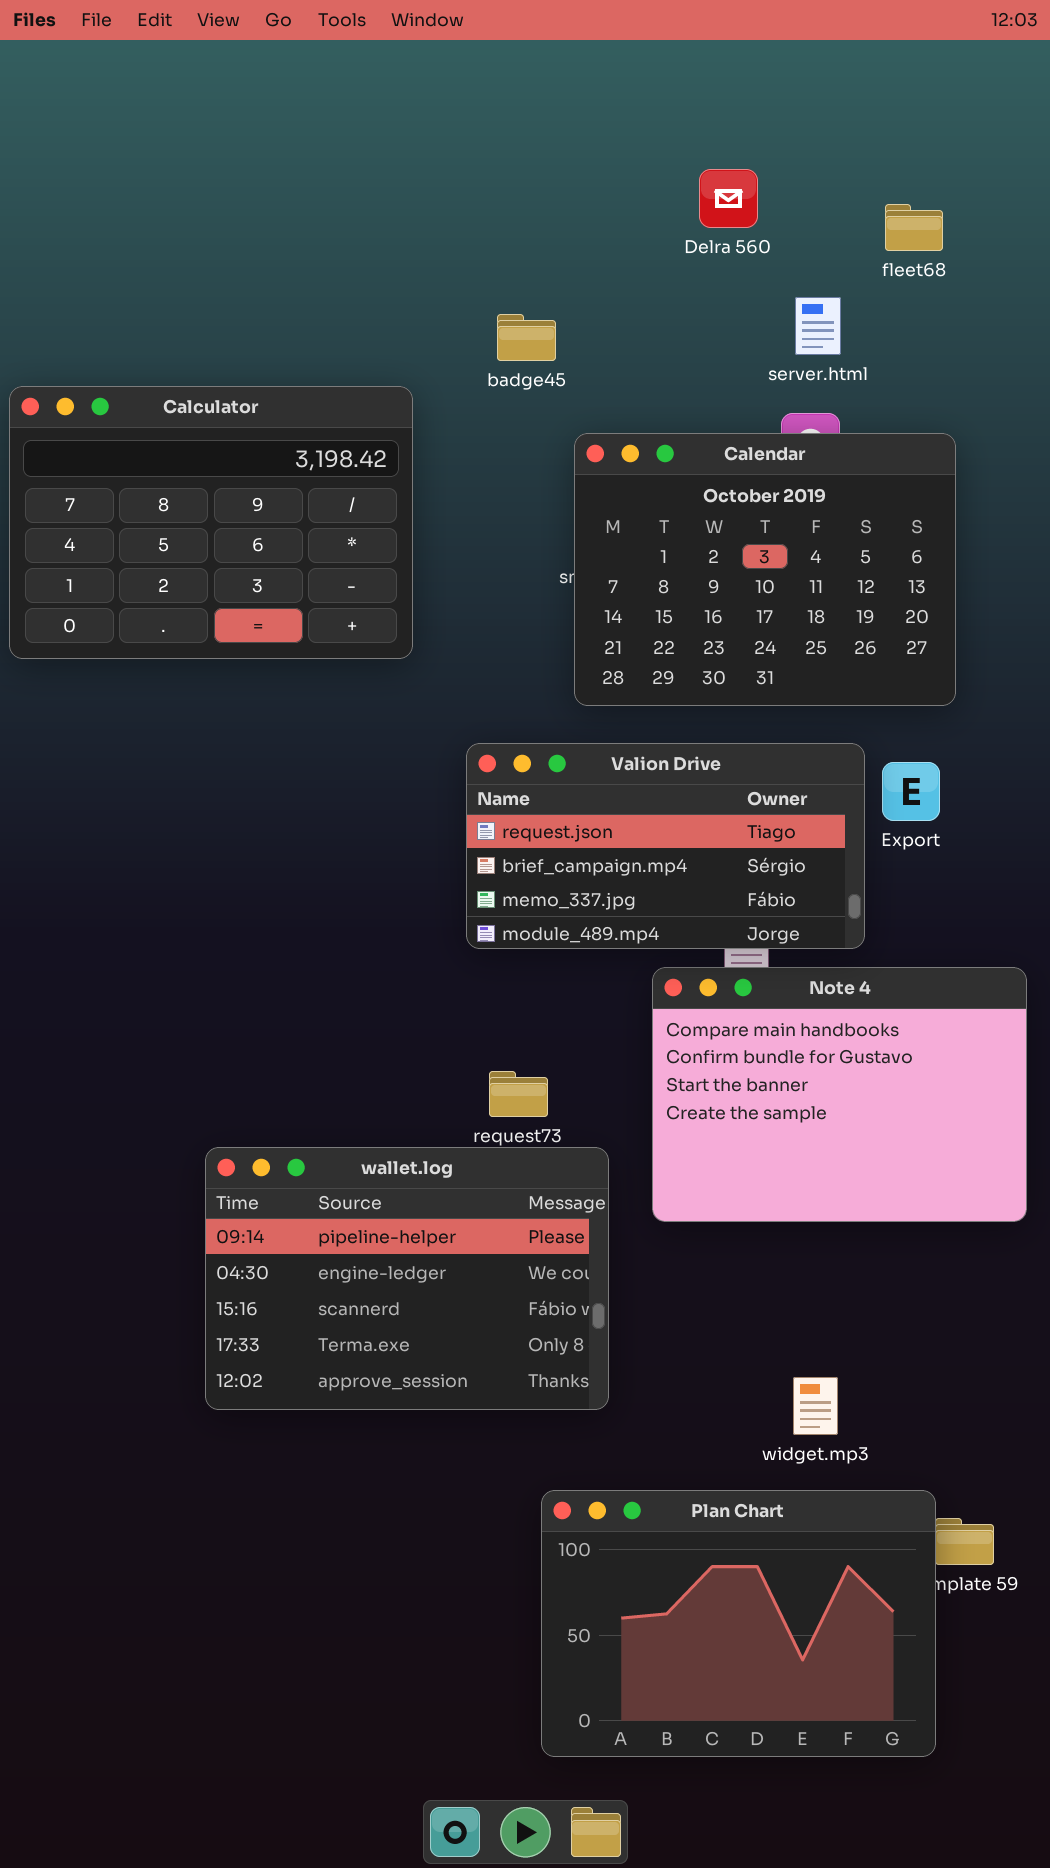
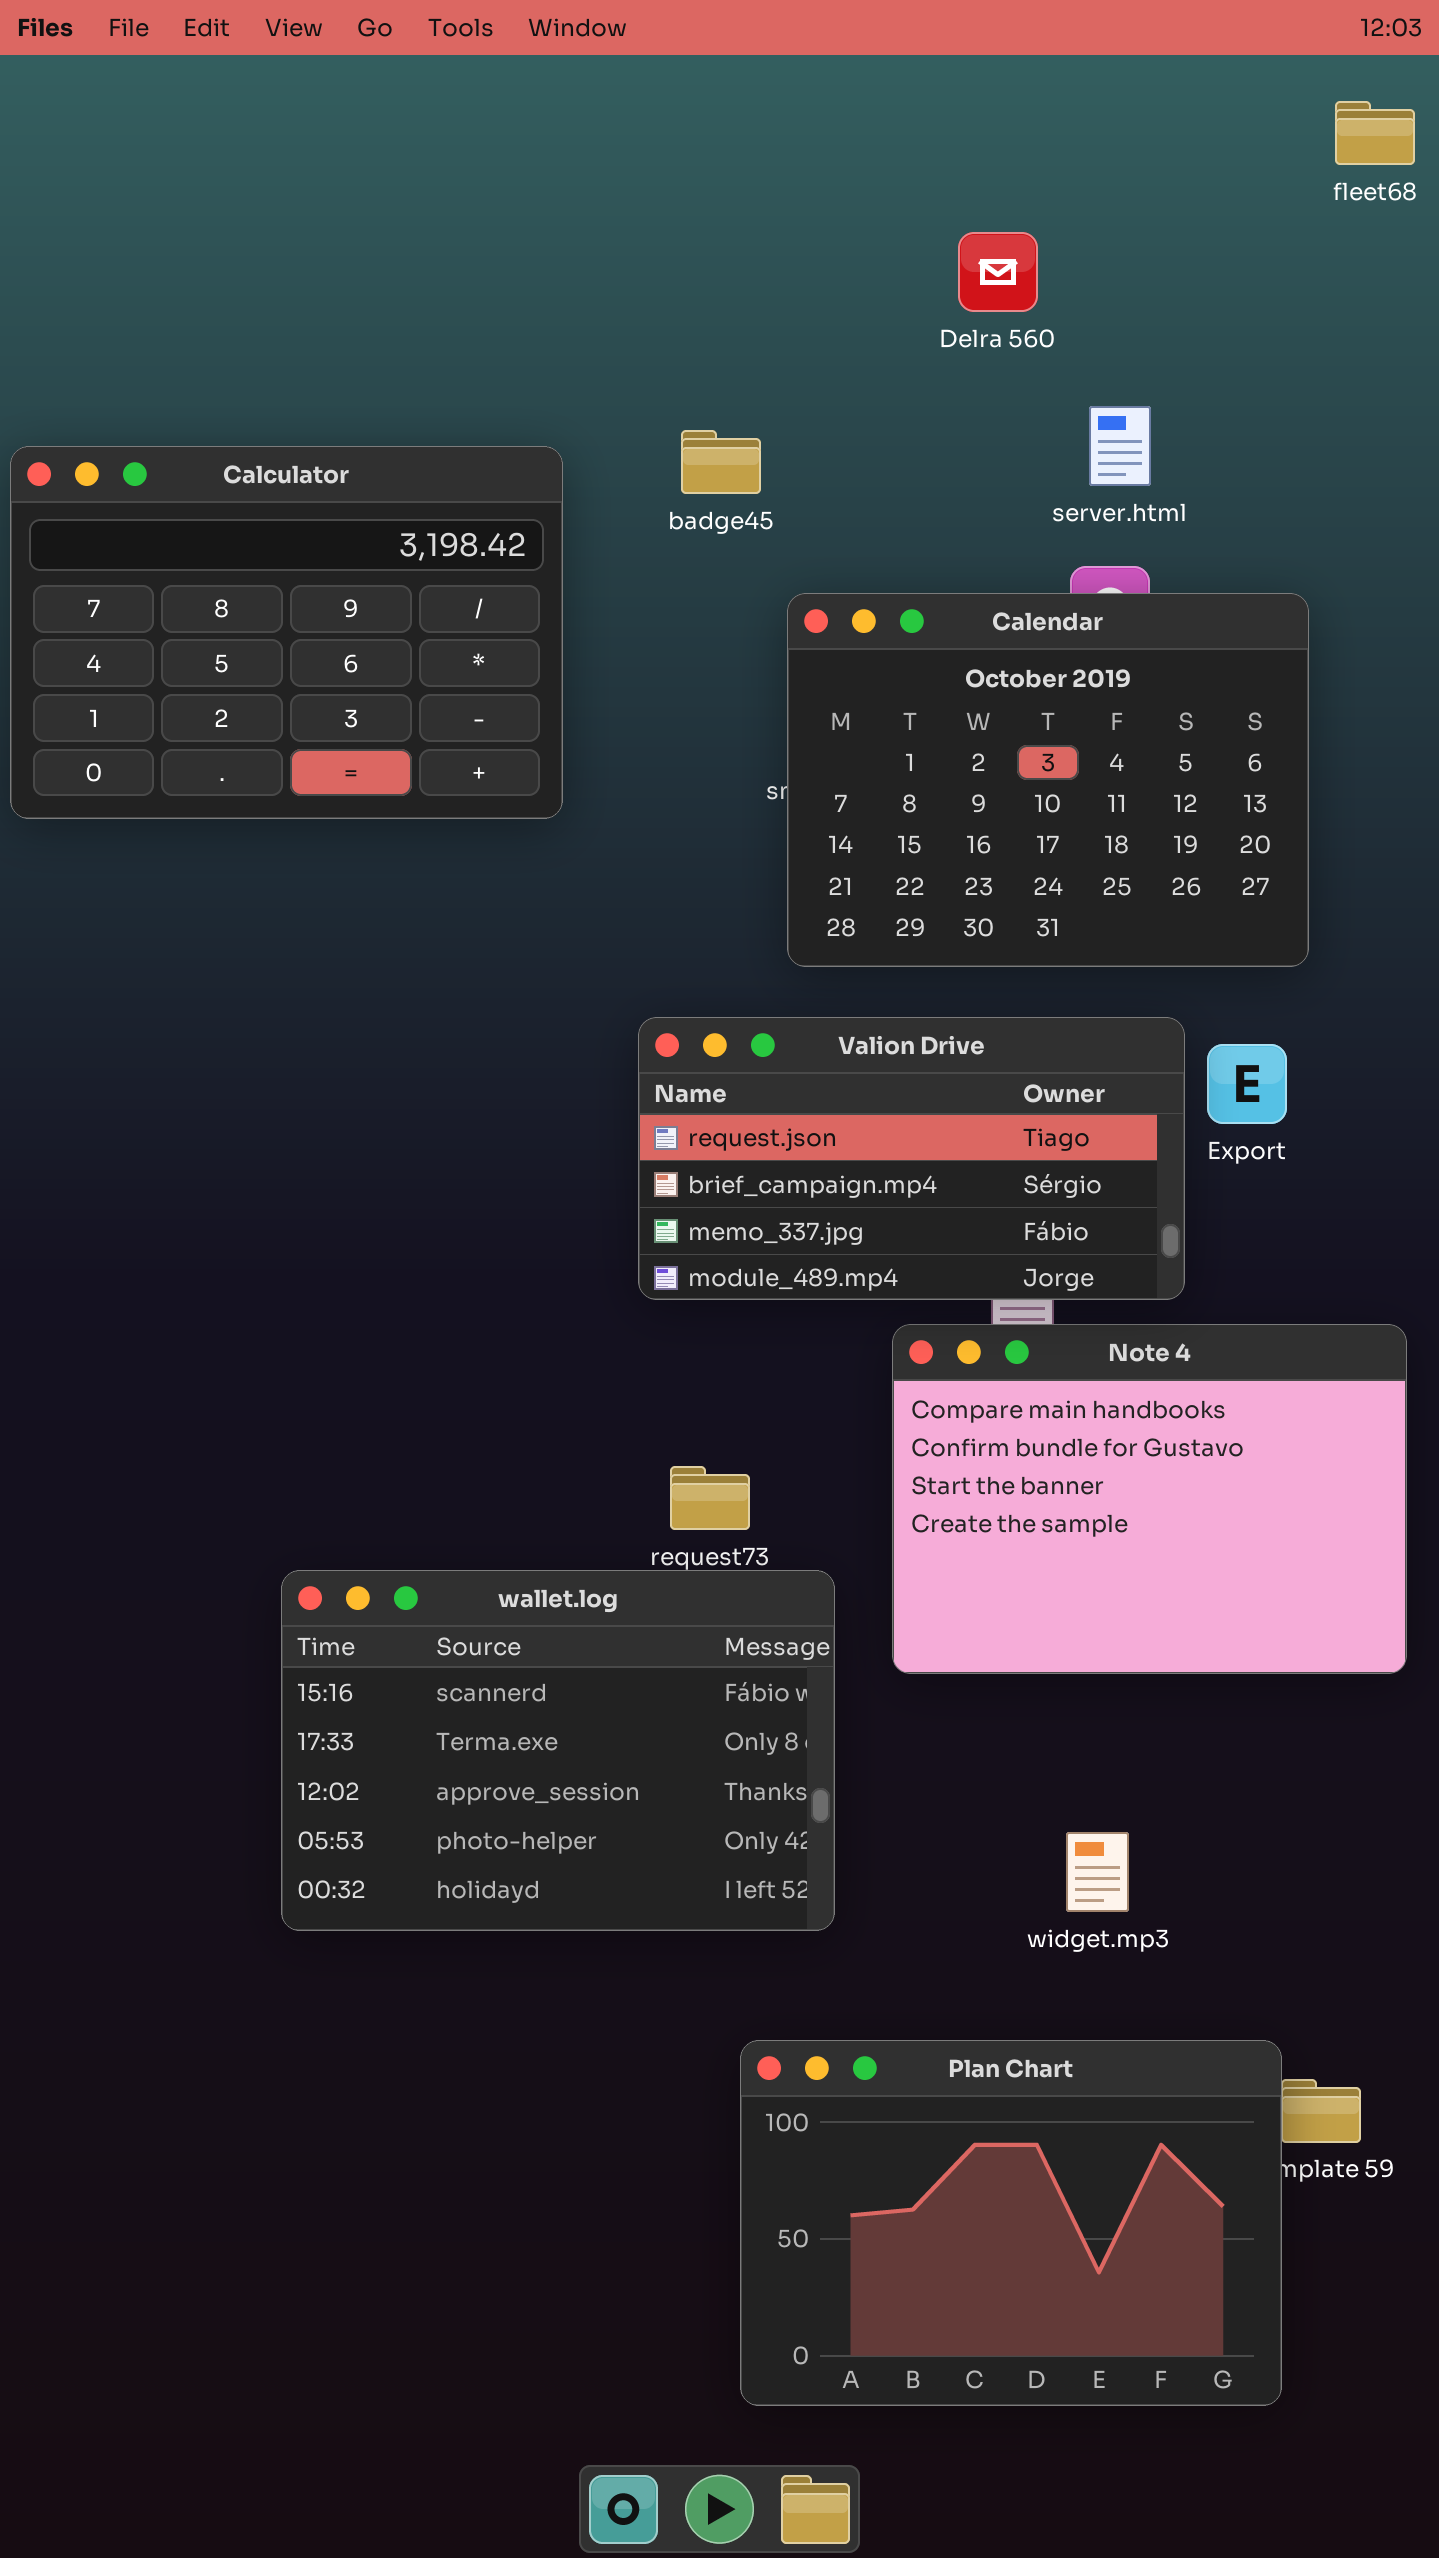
fleet68: [885,204,943,251] -> [1335,101,1415,165], moved
Calculator: [9,386,413,659] -> [10,446,563,819], moved
wallet.log: [205,1147,609,1410] -> [281,1570,835,1931], scrolled down 2 rows
widget.mp3: [793,1377,838,1435] -> [1066,1832,1129,1912], moved

